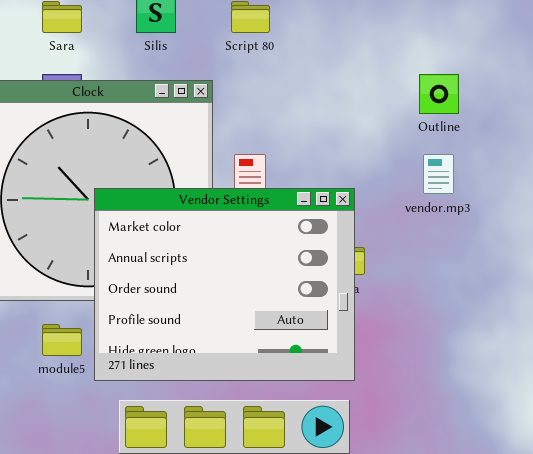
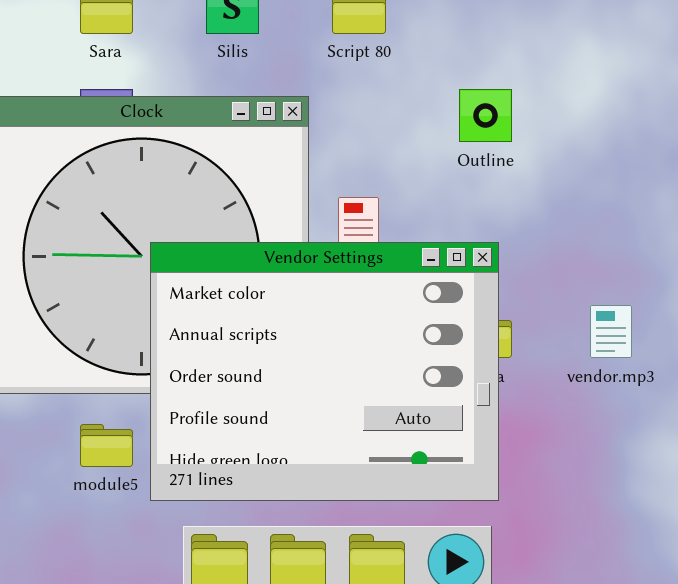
Outline: [419,74,459,114] -> [459,89,512,142], moved
vendor.mp3: [423,154,454,194] -> [590,305,632,358], moved

